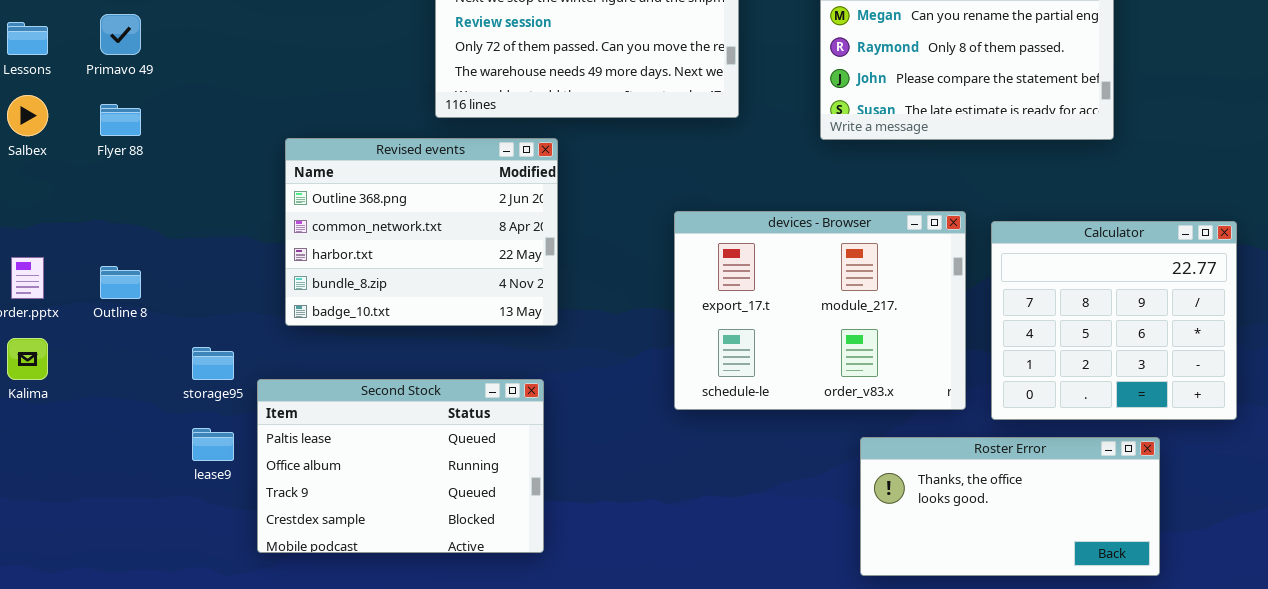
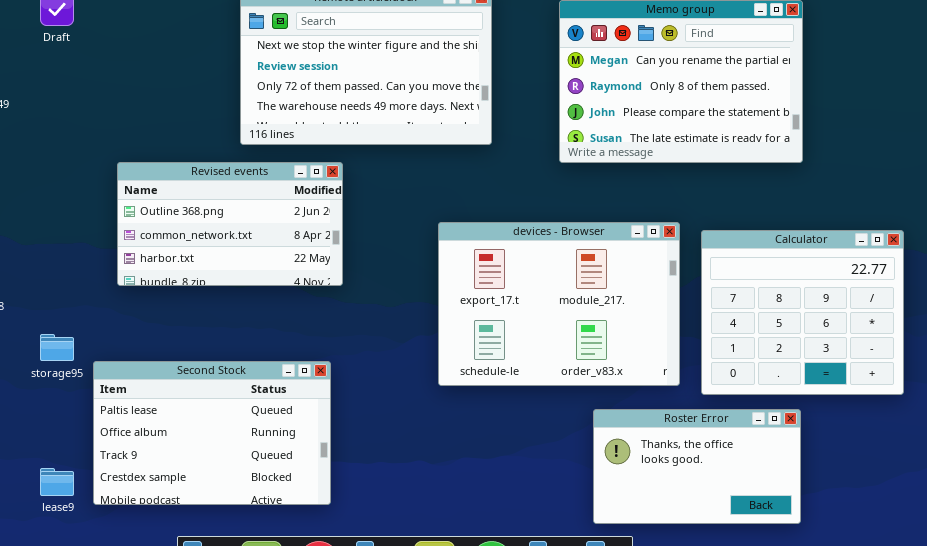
Revised events: [285,138,558,326] -> [117,162,343,286], resized
lease9: [192,428,234,461] -> [40,468,74,496], moved
Roster Error: [860,437,1160,576] -> [593,409,801,524], resized

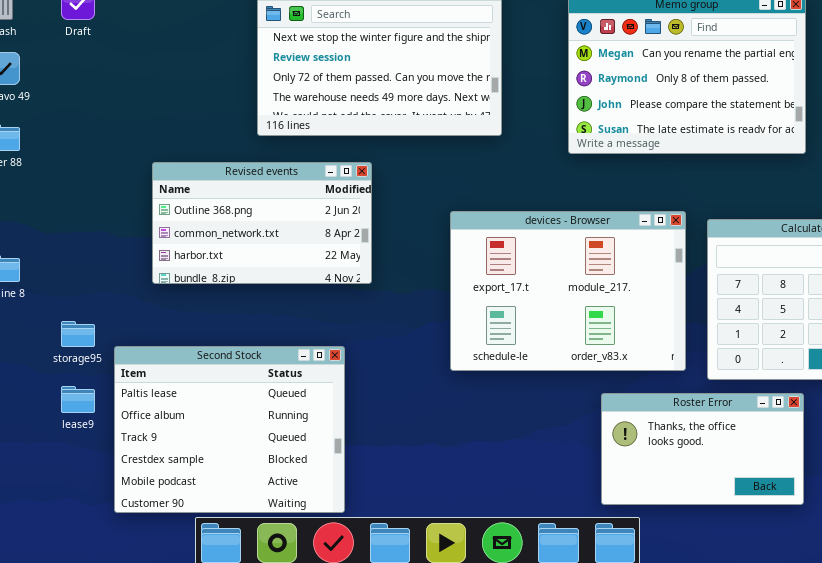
Revised events: [117,162,343,286] -> [152,162,372,284], moved
Second Stock: [93,361,331,505] -> [114,346,345,513], resized
lease9: [40,468,74,496] -> [61,386,95,413], moved

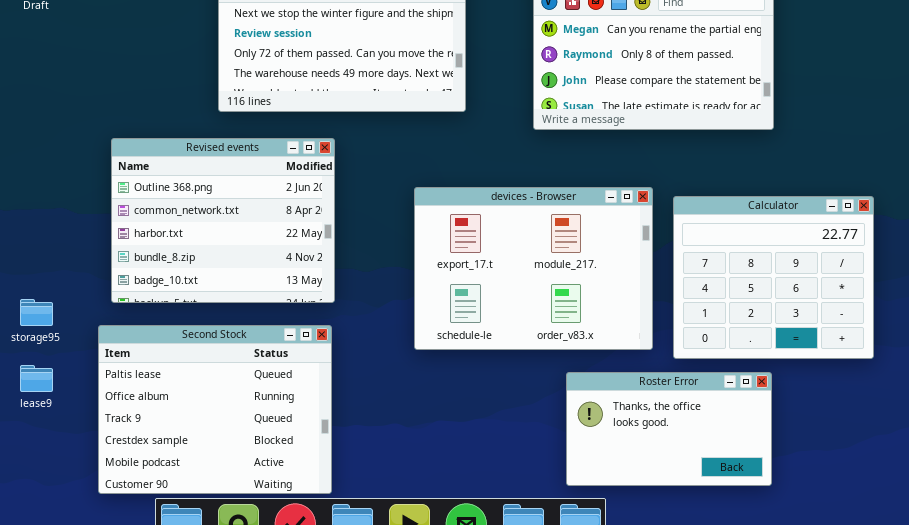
Revised events: [152,162,372,284] -> [111,138,335,303], resized
Second Stock: [114,346,345,513] -> [98,325,332,494], moved

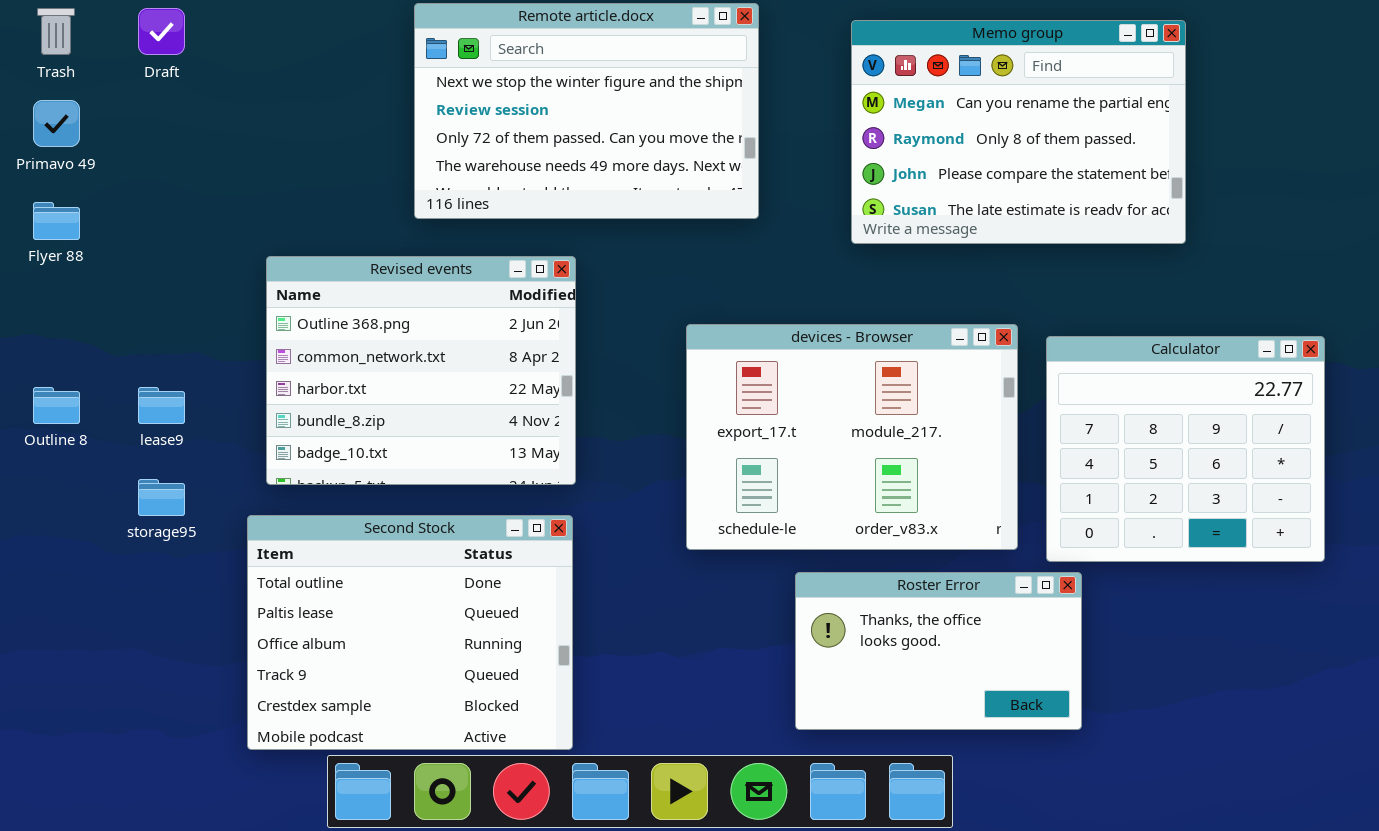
Second Stock: [98,325,332,494] -> [247,515,573,750], scrolled up 1 row
lease9: [20,365,53,392] -> [138,387,185,424], moved
Roster Error: [566,372,772,486] -> [795,572,1082,730], moved

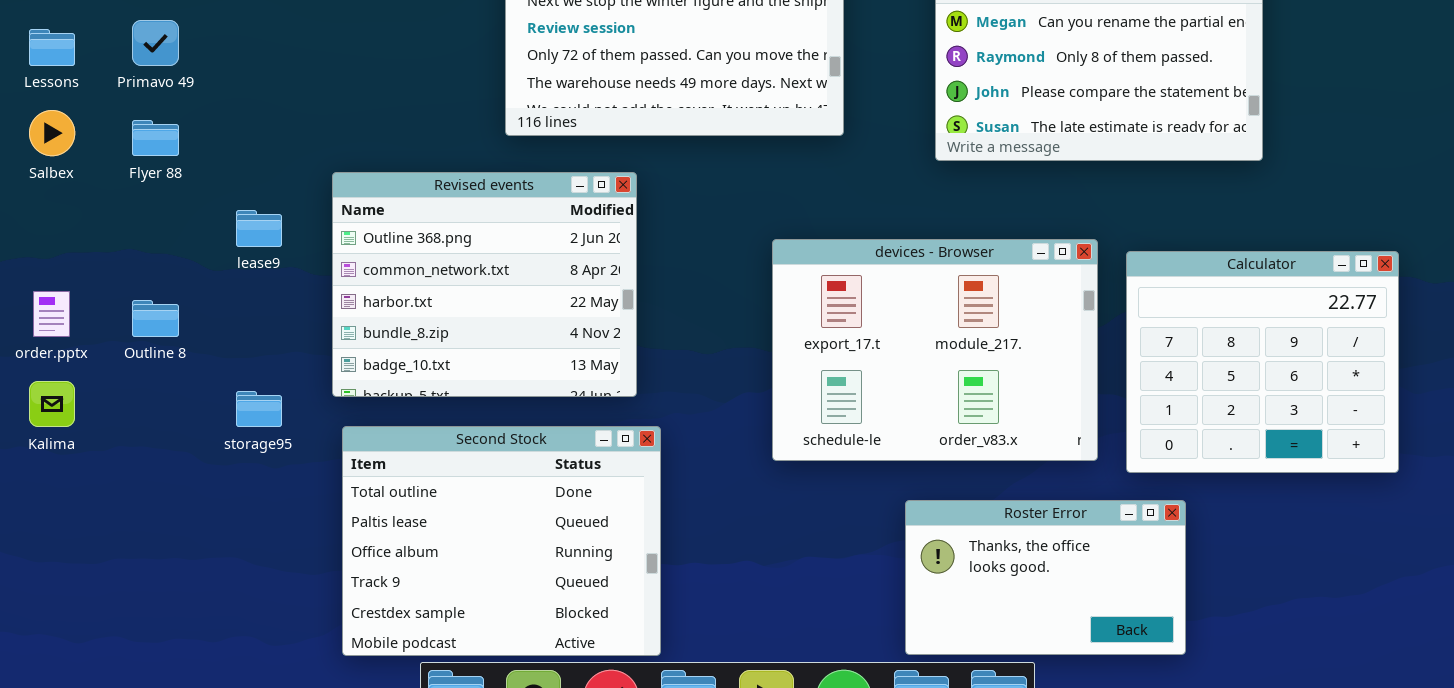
Revised events: [266,256,576,485] -> [332,172,637,397], moved
lease9: [138,387,185,424] -> [236,210,282,247], moved
Roster Error: [795,572,1082,730] -> [905,500,1186,655], moved

